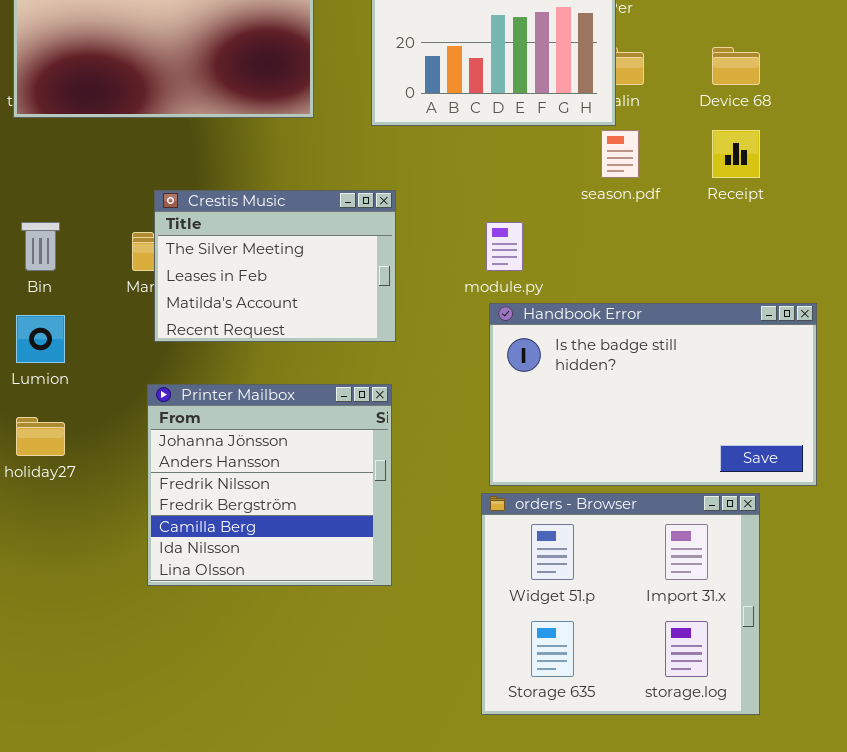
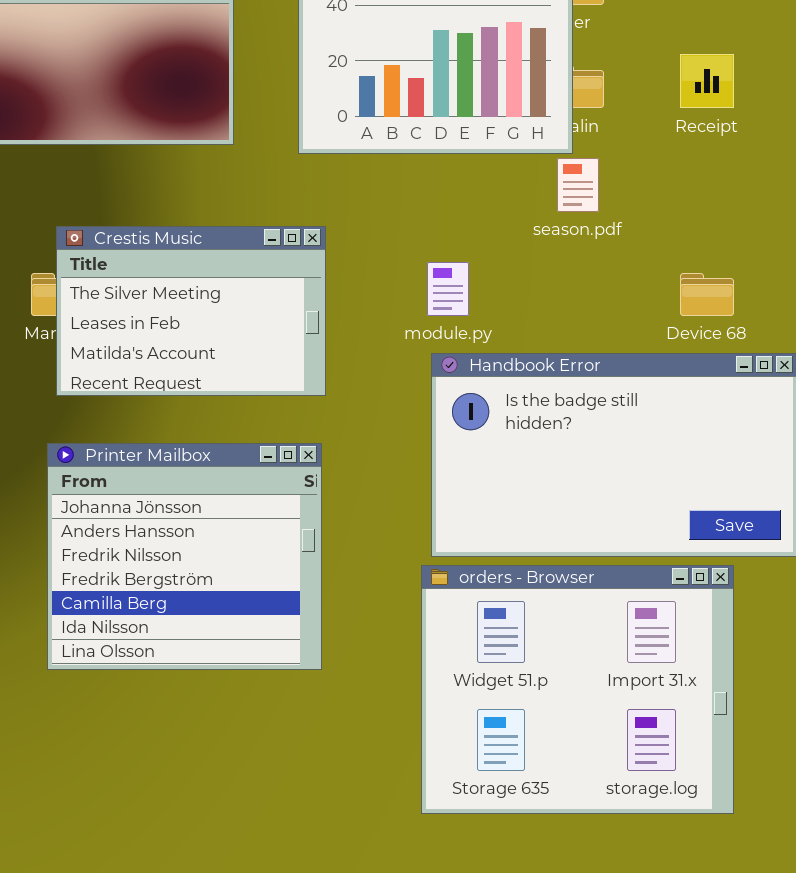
Device 68: [712,47,760,85] -> [680,273,734,316], moved
Receipt: [712,130,760,178] -> [680,54,734,108], moved

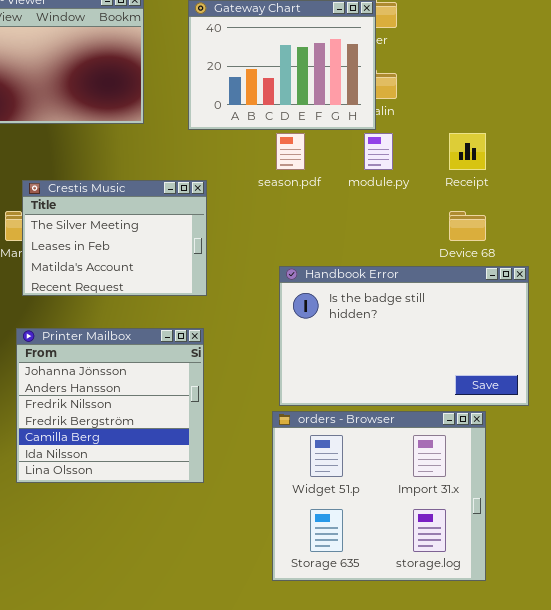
Receipt: [680,54,734,108] -> [449,133,486,170], moved
season.pdf: [557,158,599,212] -> [276,133,305,170], moved
module.py: [427,262,469,316] -> [364,133,393,170], moved

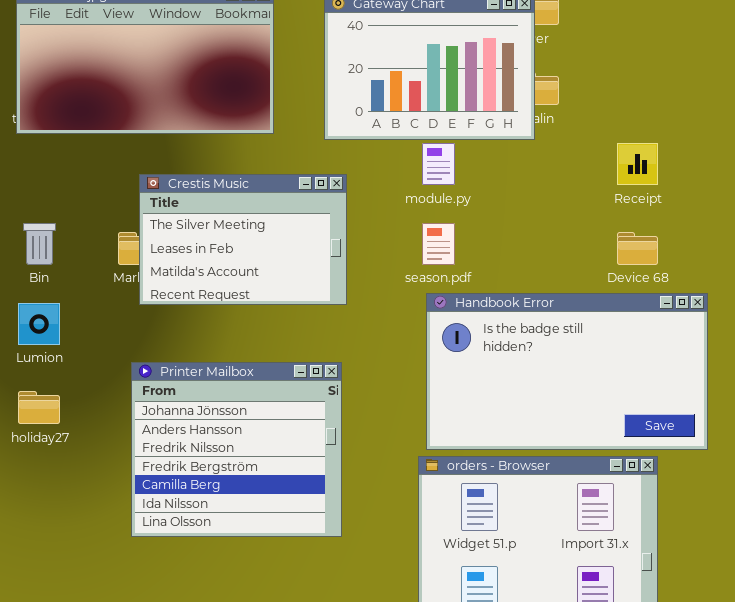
season.pdf: [276,133,305,170] -> [422,223,455,265], moved
module.py: [364,133,393,170] -> [422,143,455,185], moved
Crestis Music: [22,180,207,296] -> [139,174,347,305], moved

